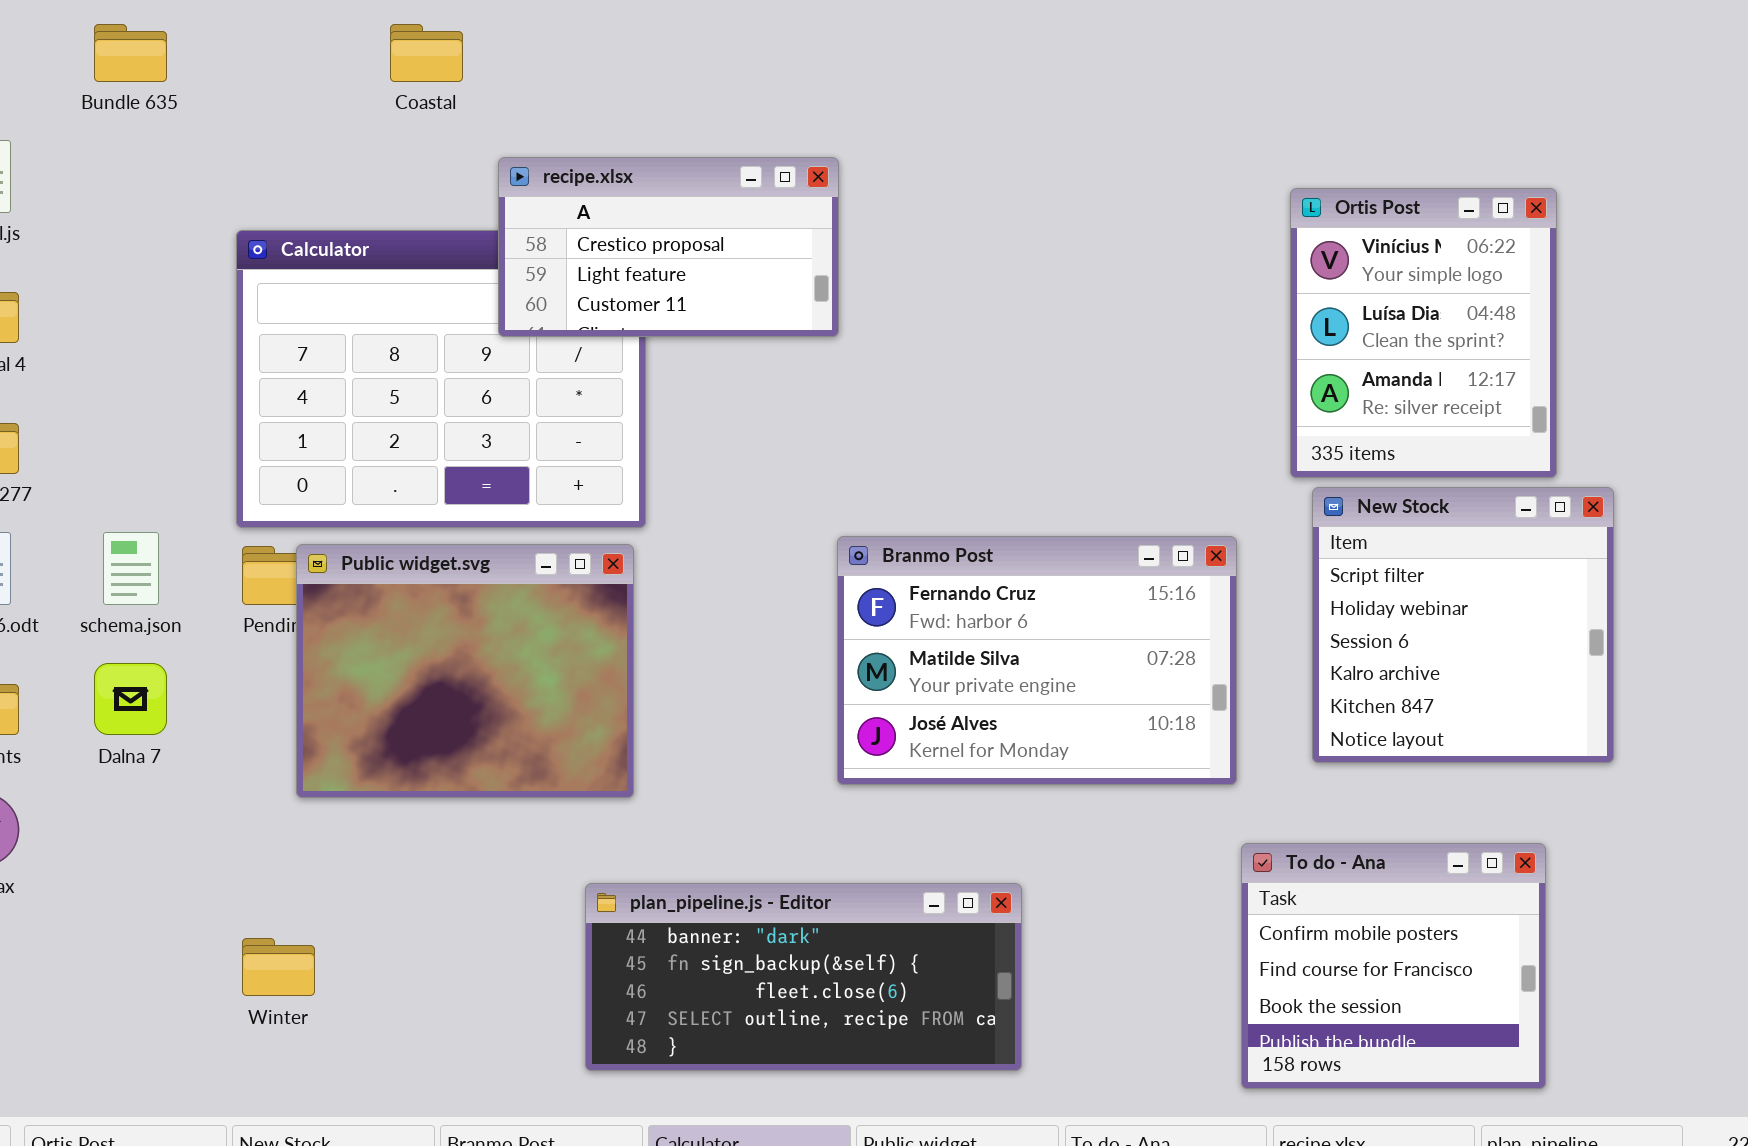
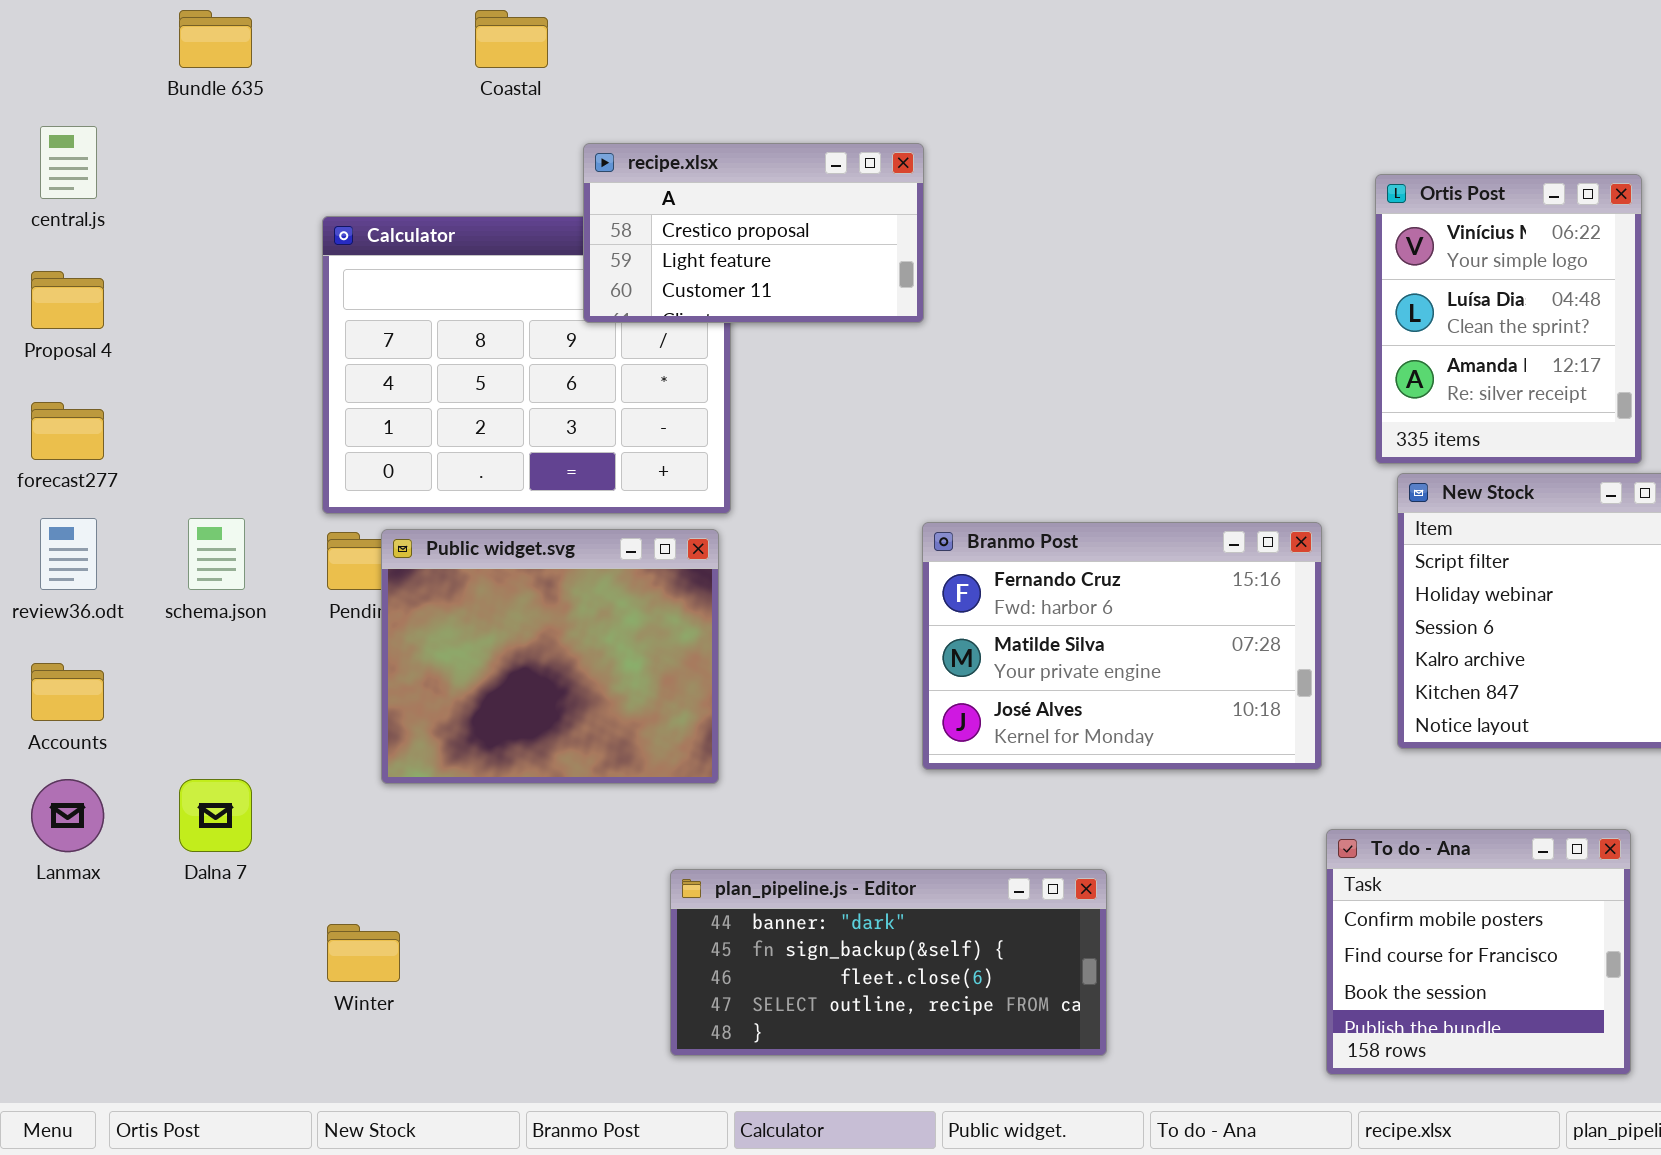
Dalna 7: [94,663,167,735] -> [179,779,252,852], moved

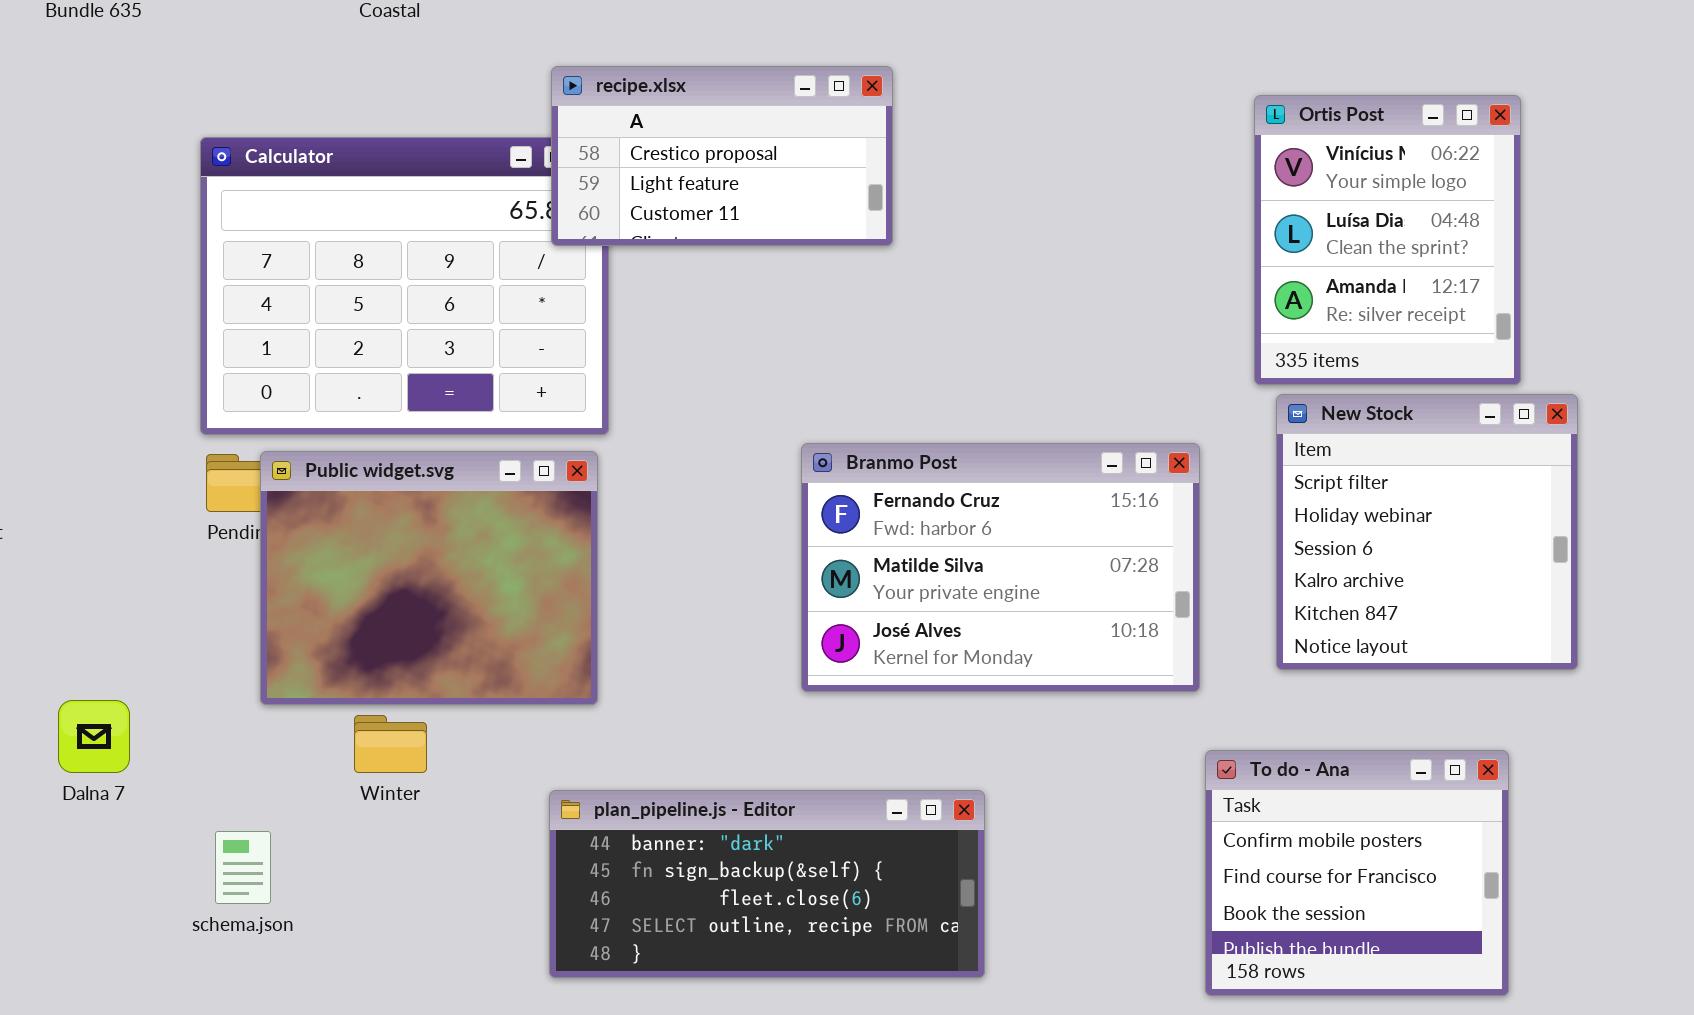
recipe.xlsx: [583,143,924,323] -> [551,66,893,246], moved
schema.json: [188,518,245,590] -> [215,831,271,904], moved
Winter: [327,924,400,982] -> [354,715,427,773], moved

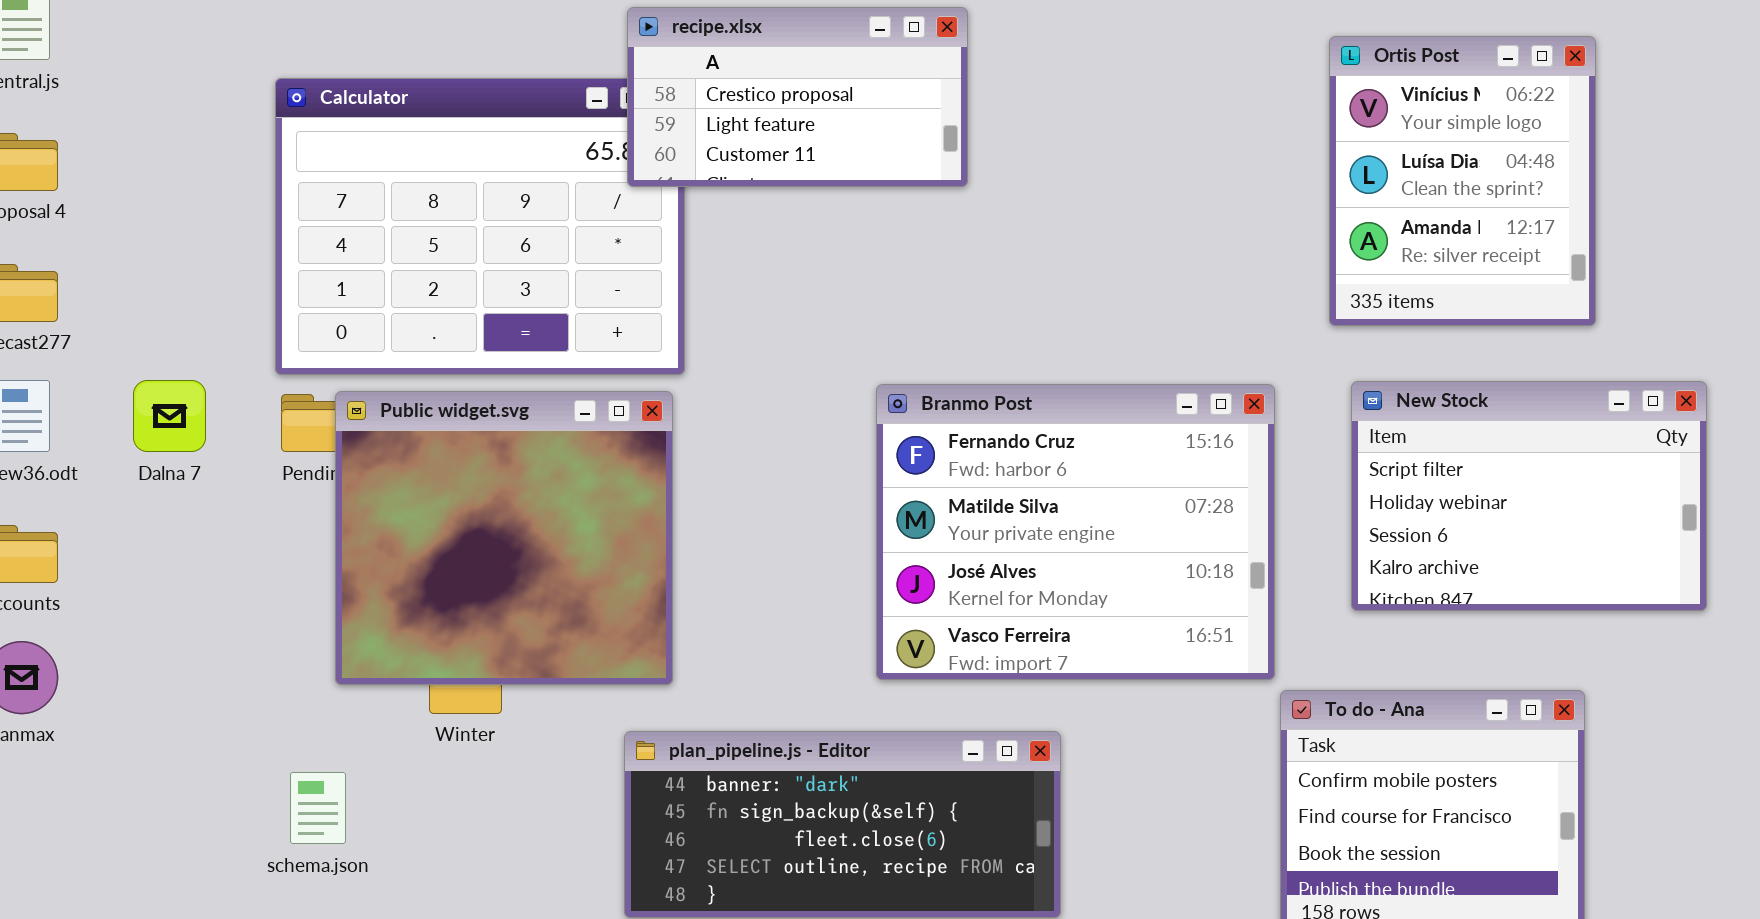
New Stock: [1276,394,1578,670] -> [1351,381,1707,611], resized
Branmo Post: [801,443,1200,692] -> [876,384,1275,680], resized
Public widget.svg: [260,451,598,705] -> [335,391,673,685], resized
Dalna 7: [58,700,130,773] -> [133,380,206,452], moved

